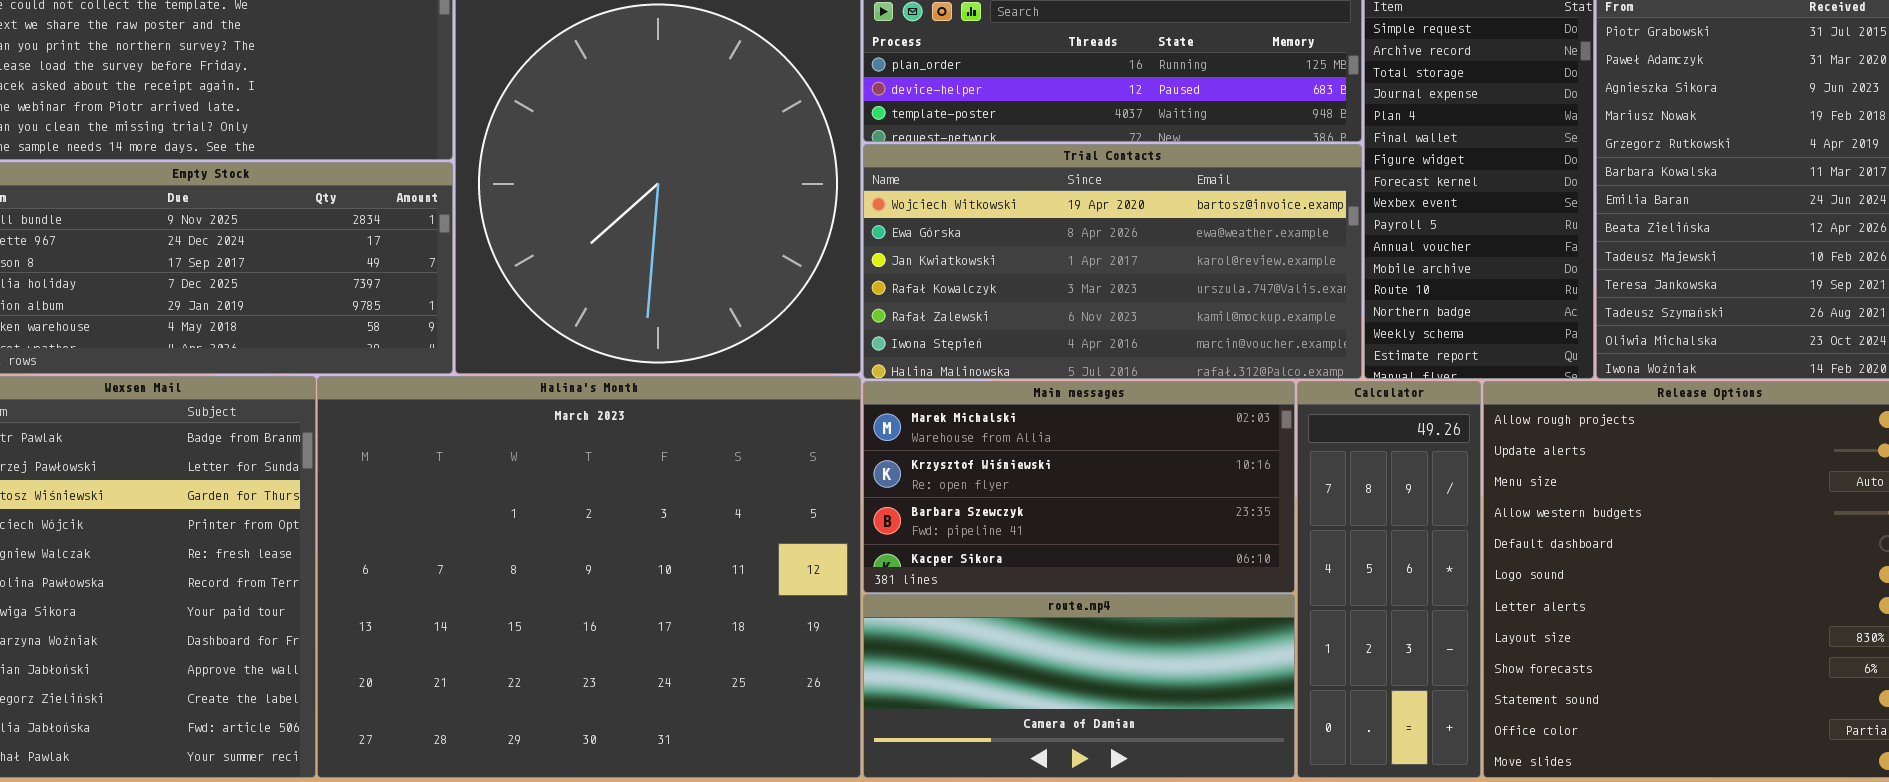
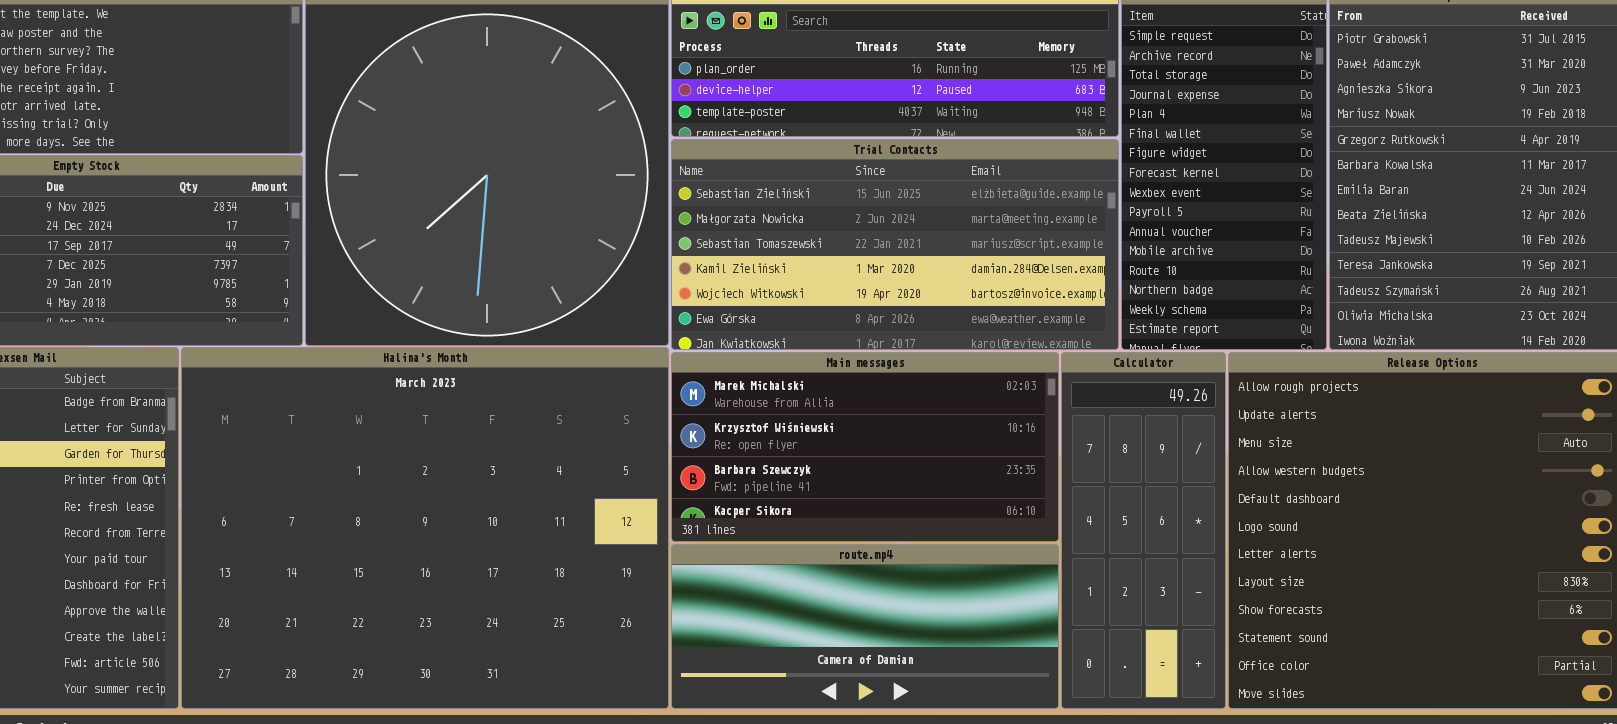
Trial Contacts: [863,144,1362,379] -> [671,139,1119,350], scrolled up 4 rows

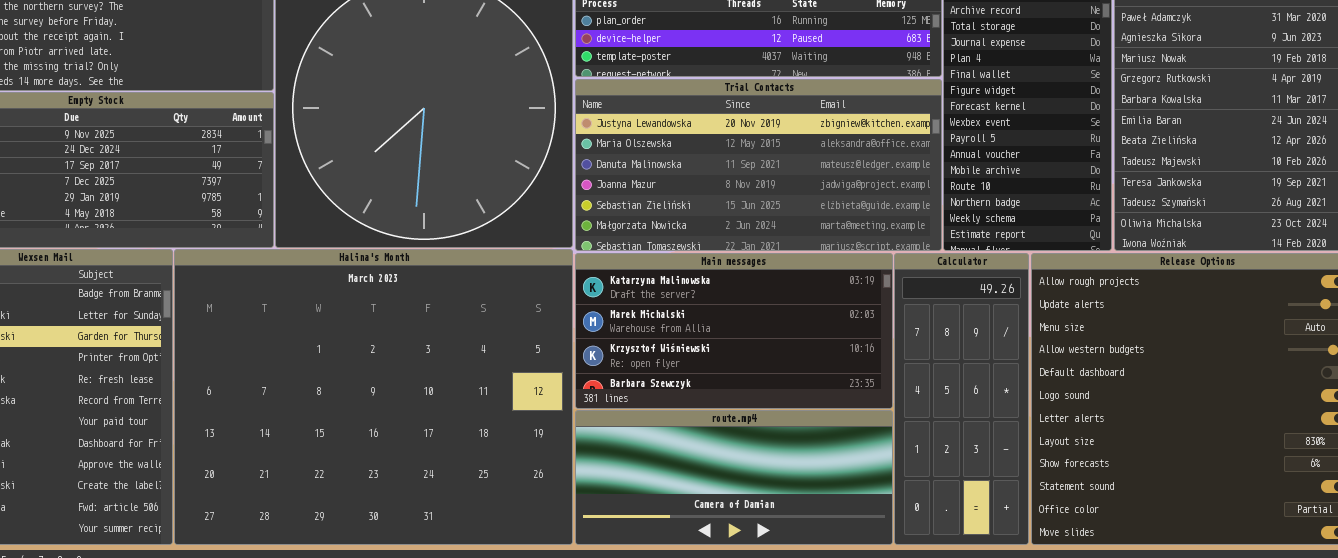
Trial Contacts: [671,139,1119,350] -> [575,79,942,251], scrolled up 4 rows
Main messages: [671,352,1059,542] -> [575,253,893,409], scrolled up 1 row

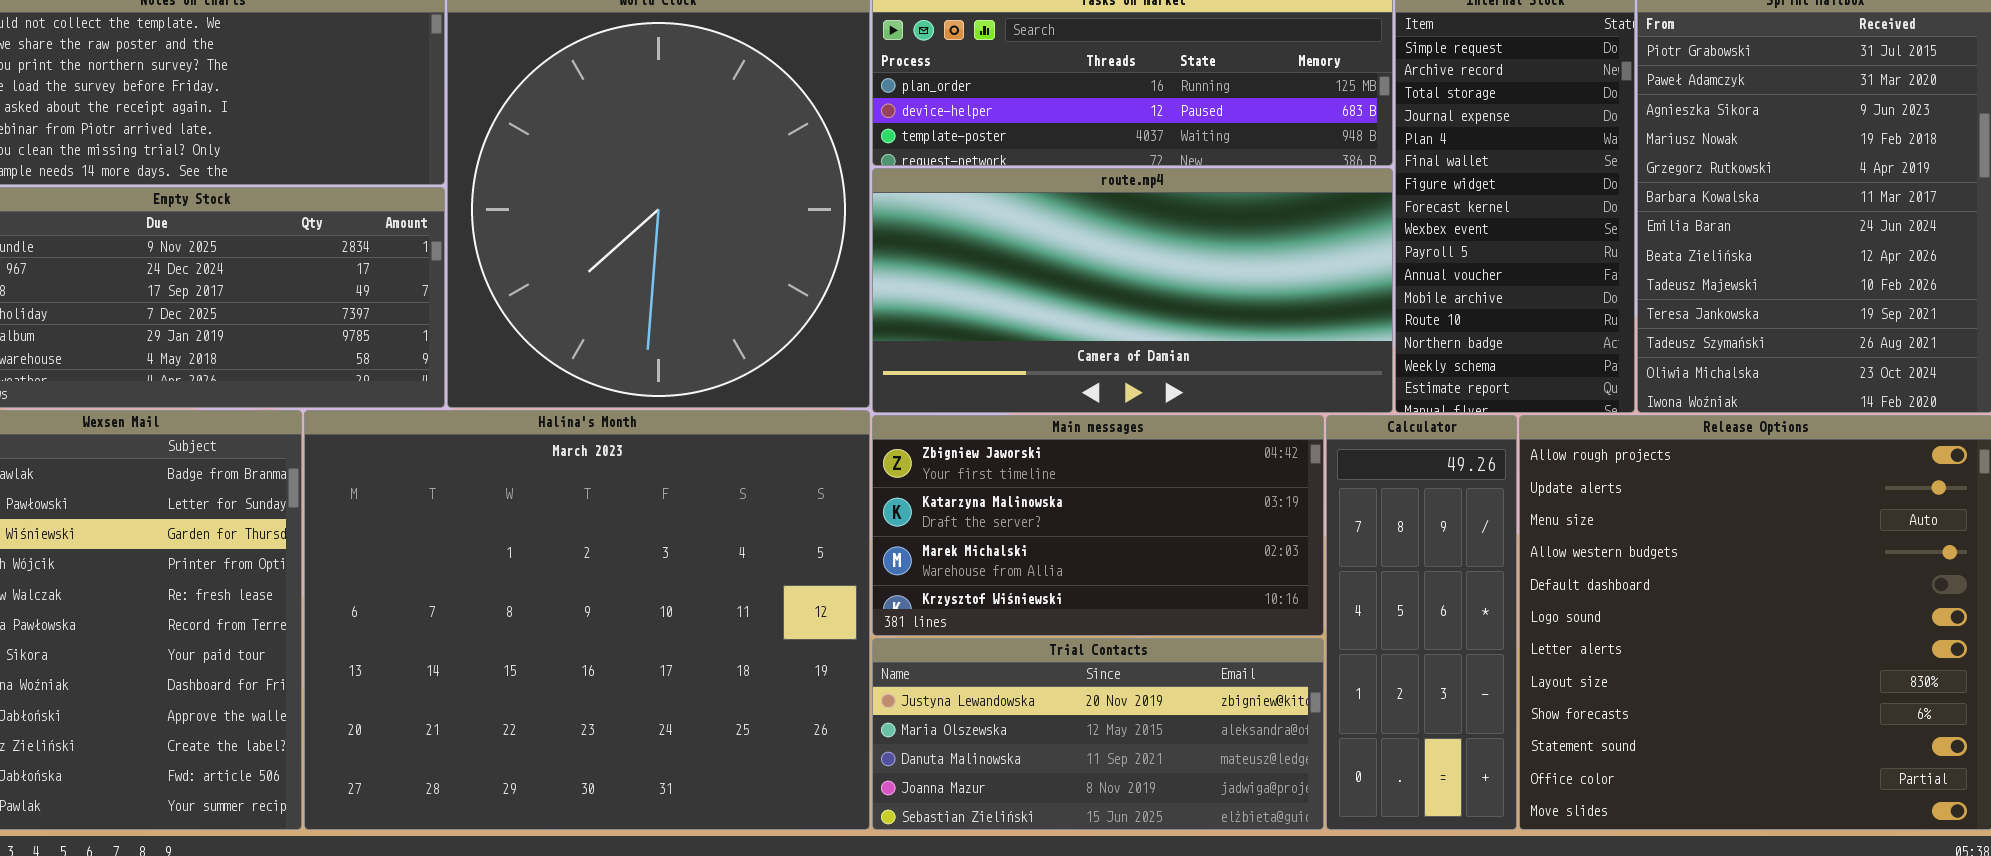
Trial Contacts: [575,79,942,251] -> [872,638,1324,830], moved, resized
Main messages: [575,253,893,409] -> [872,415,1324,636], scrolled up 1 row
route.mp4: [575,410,893,545] -> [872,168,1393,413], moved, resized

